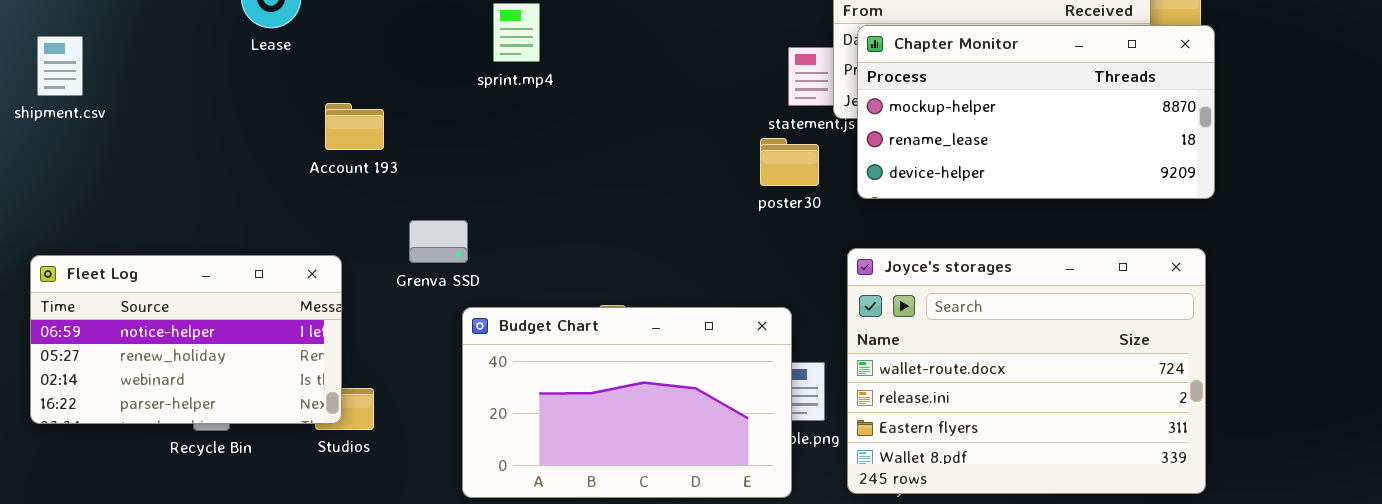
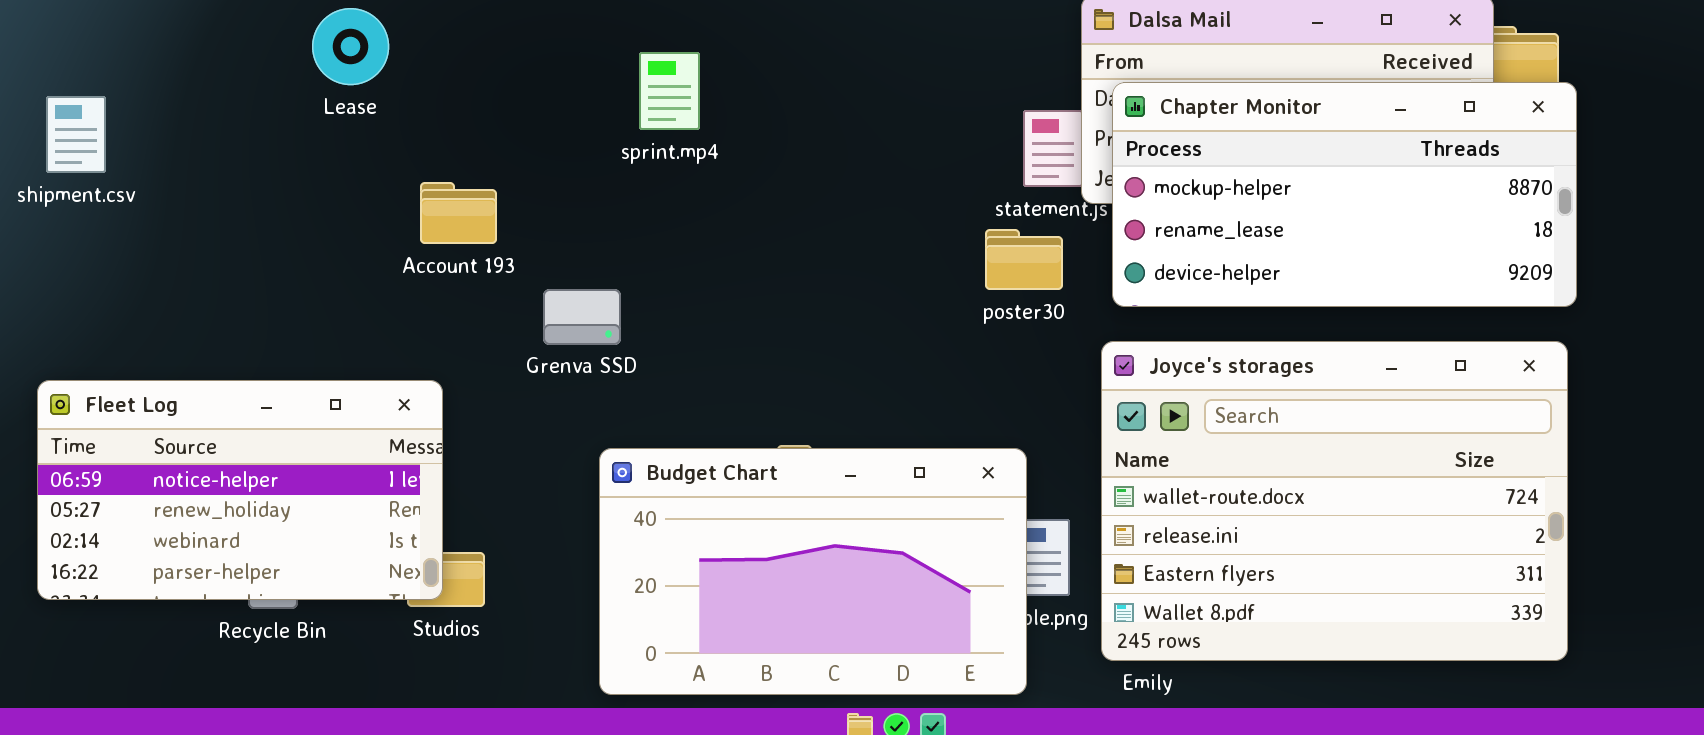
Grenva SSD: [409,220,468,263] -> [543,289,621,345], moved
Joyce's storages: [847,248,1206,494] -> [1101,341,1568,661], moved

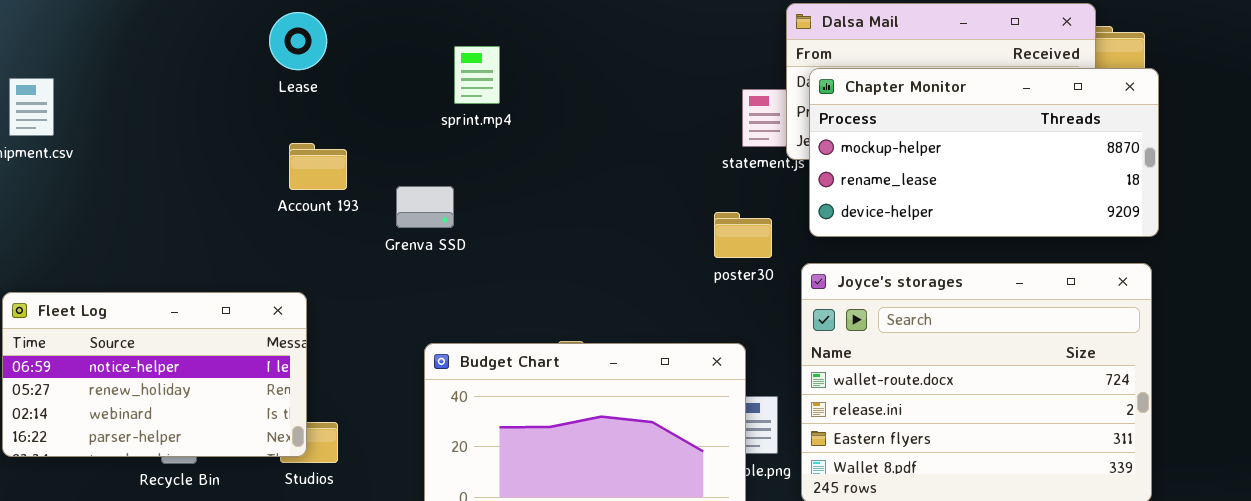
Lease: [312,8,389,85] -> [269,12,327,70], moved
poster30: [985,229,1063,290] -> [714,212,772,258], moved
Grenva SSD: [543,289,621,345] -> [396,186,454,228], moved

